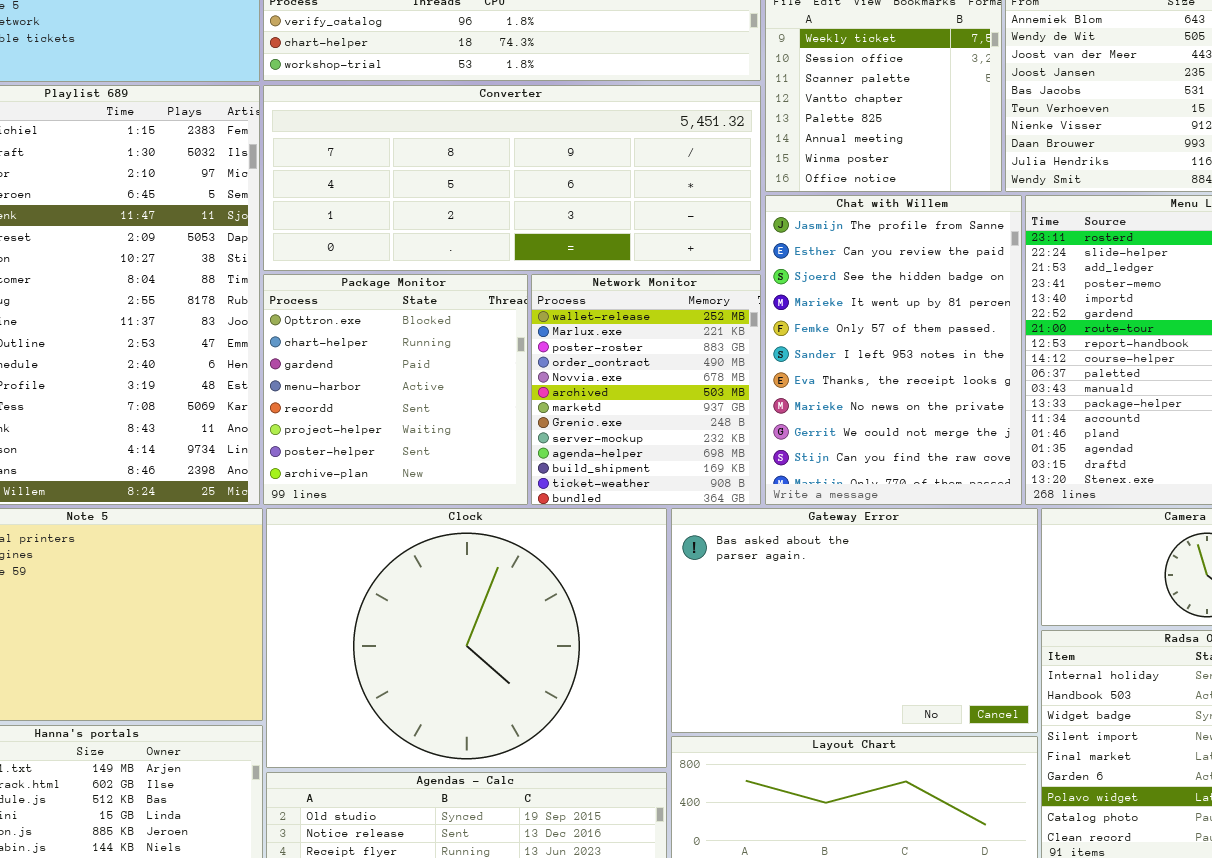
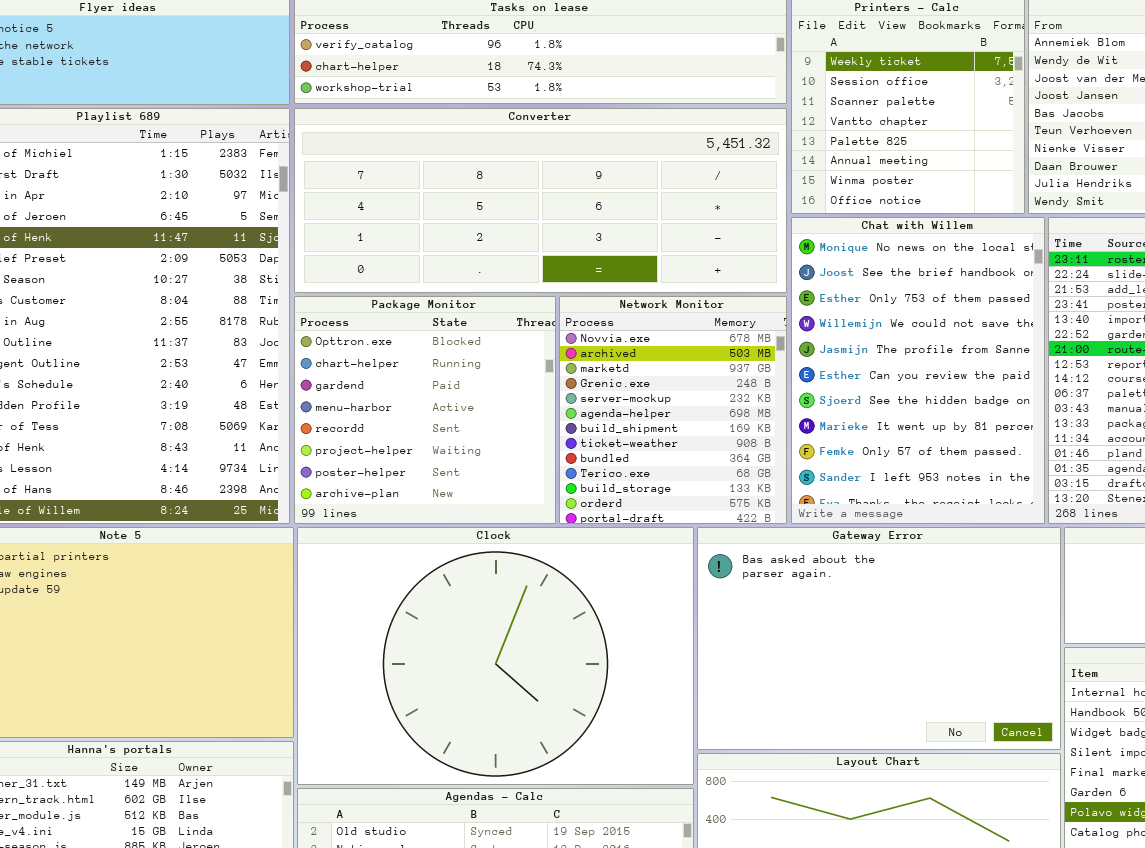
Chat with Willem: [765,195,1022,505] -> [791,217,1045,524], scrolled up 4 rows
Network Monitor: [531,274,761,505] -> [559,296,787,524], scrolled down 4 rows

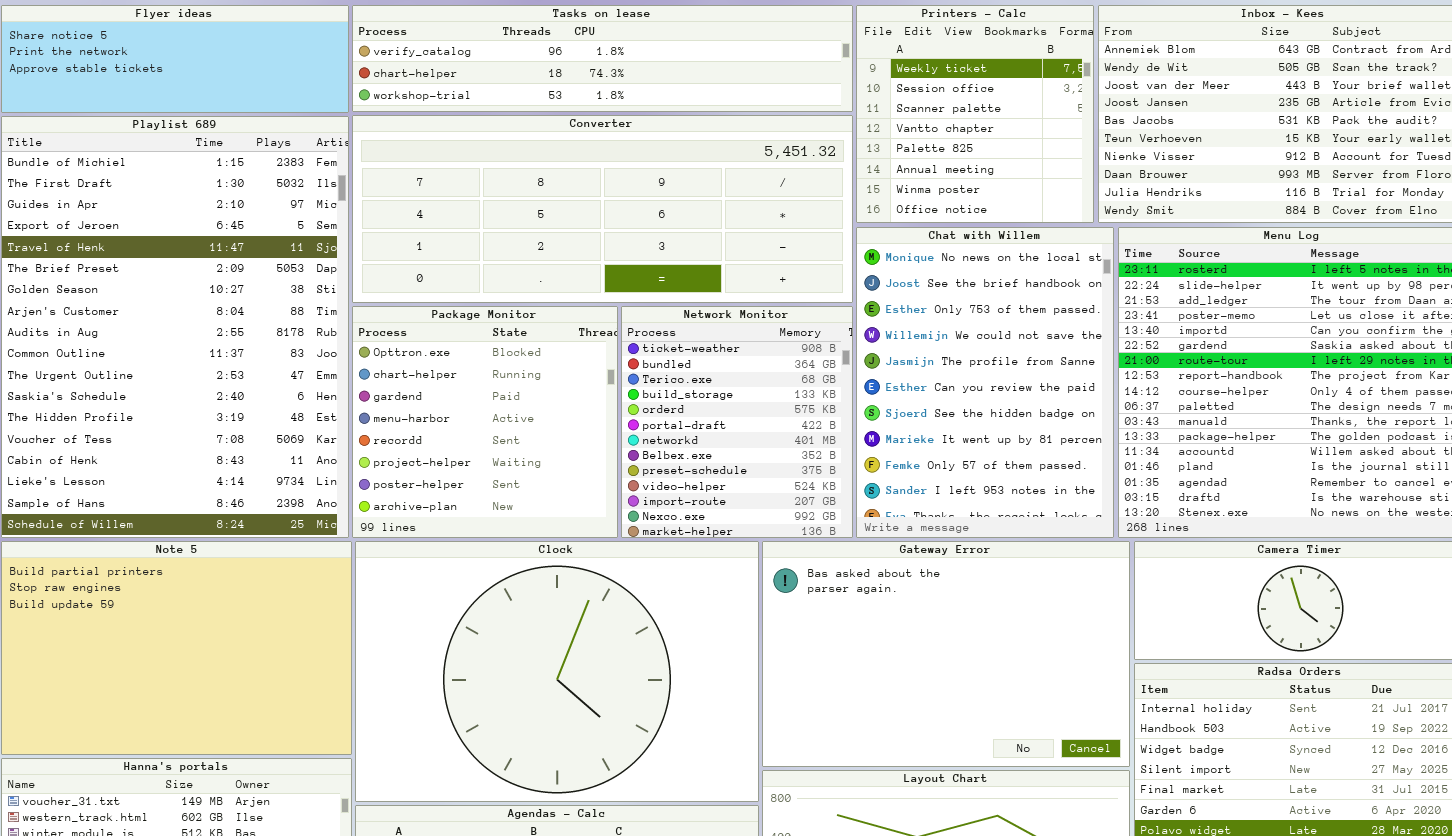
Network Monitor: [559,296,787,524] -> [621,306,853,538], scrolled down 7 rows

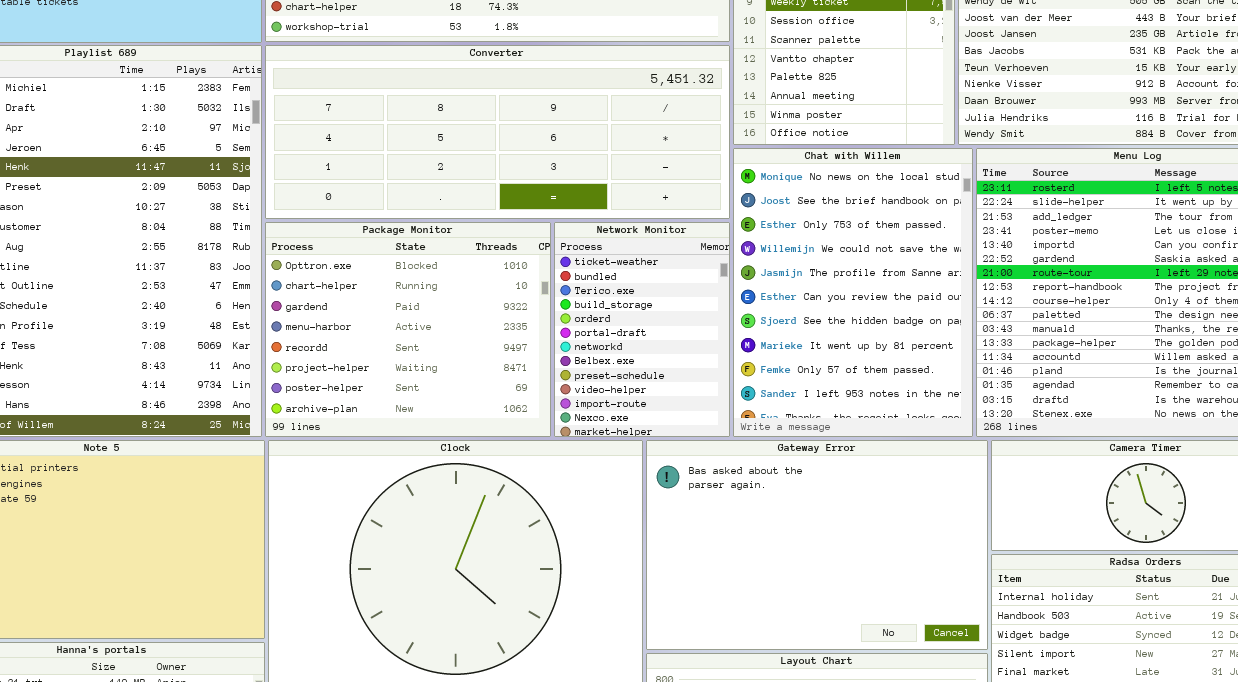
Package Monitor: [352,306,618,538] -> [265,222,551,437], resized
Network Monitor: [621,306,853,538] -> [554,222,730,437], resized

